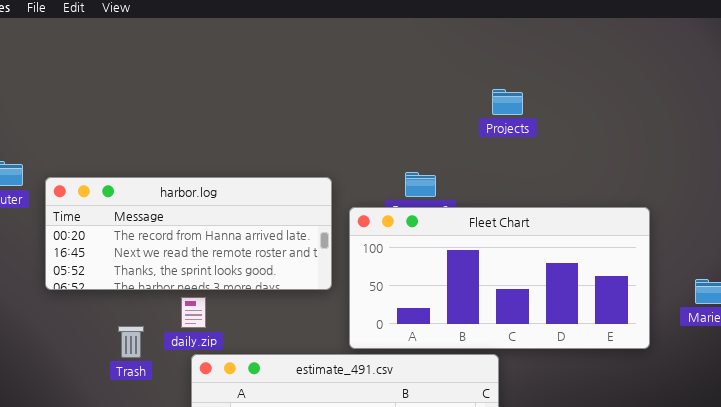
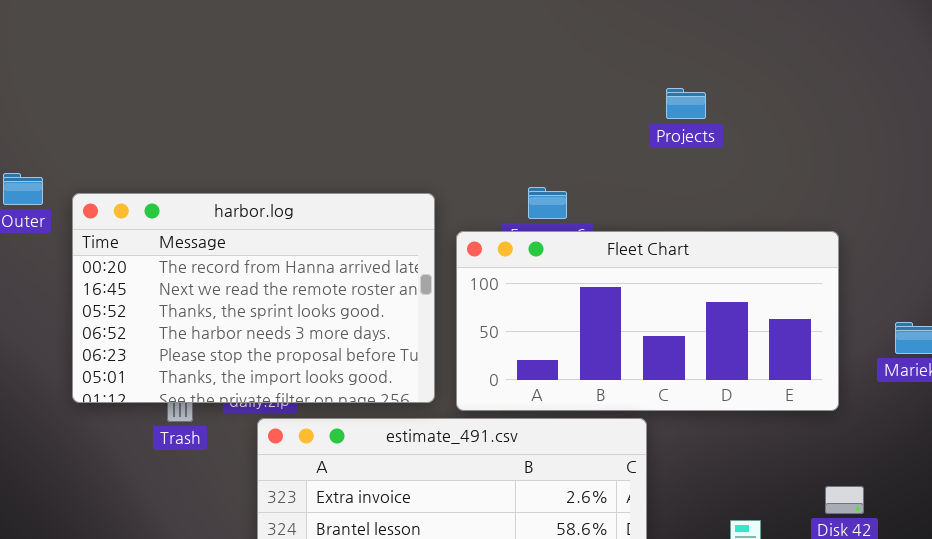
Projects: [492,89,523,115] -> [666,88,706,119], moved
harbor.log: [45,177,332,290] -> [72,193,435,403], resized

